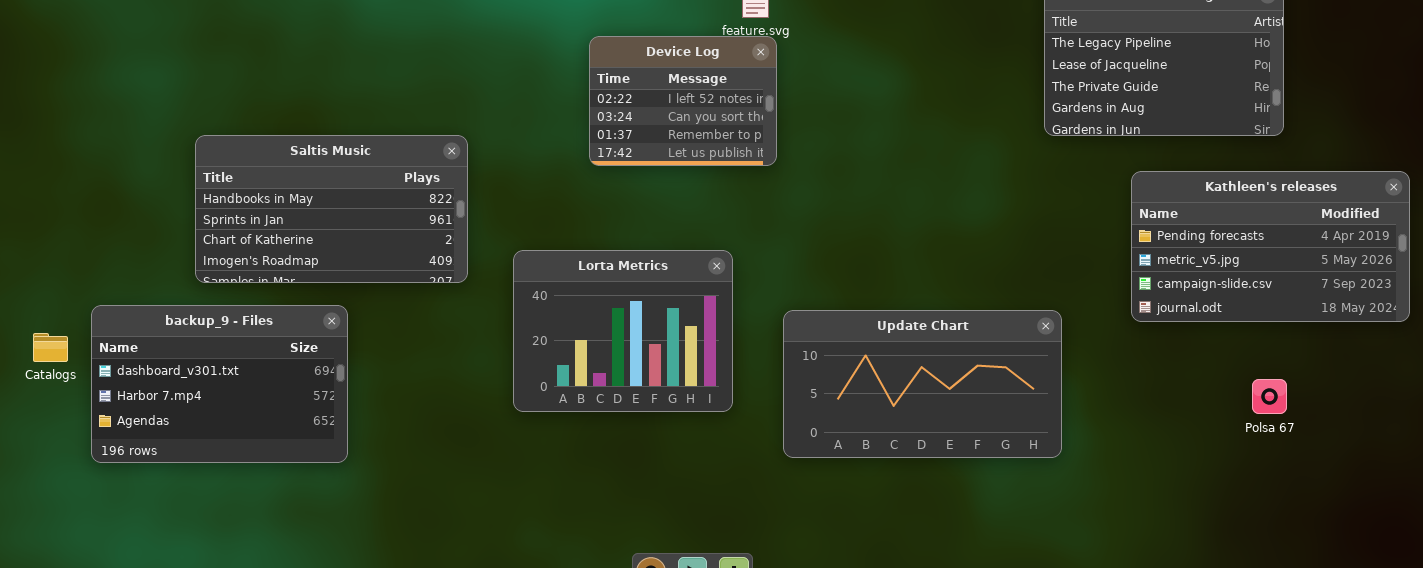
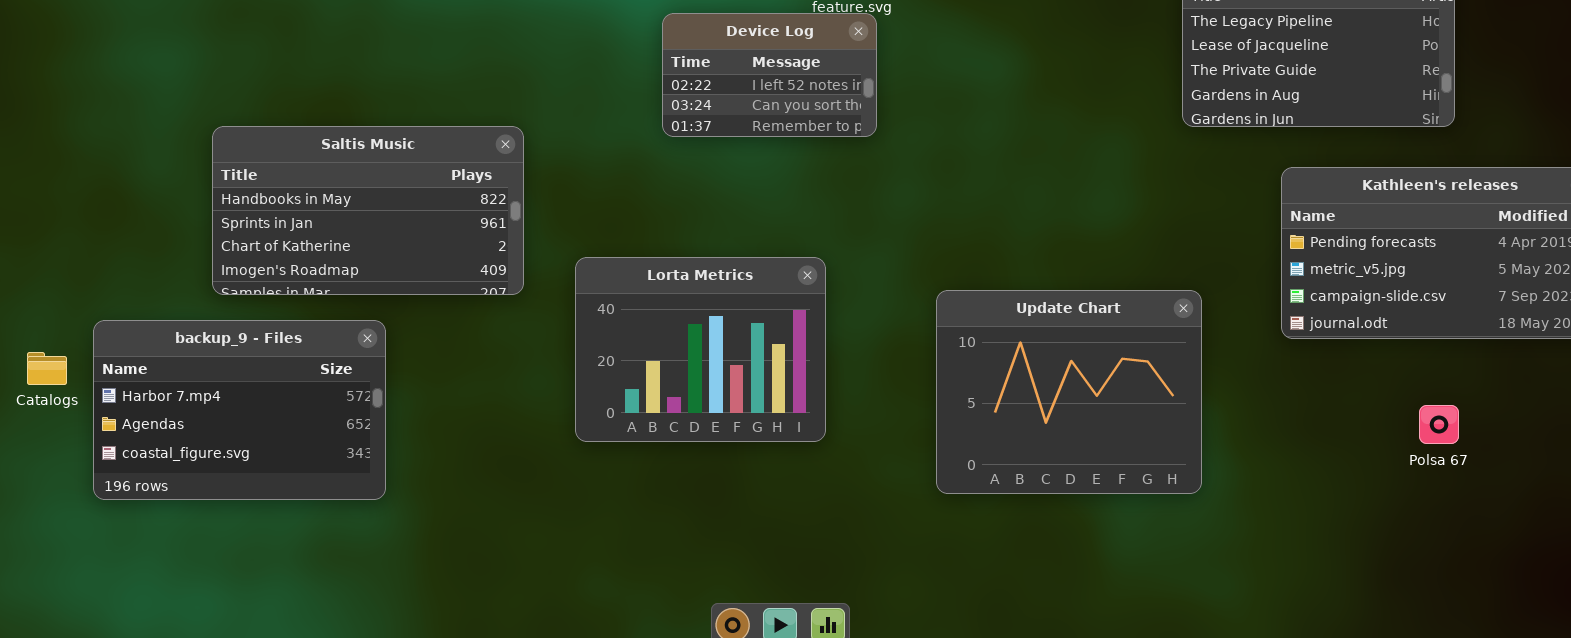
Device Log: [589,36,777,166] -> [662,13,877,137], resized
backup_9 - Files: [91,305,348,463] -> [93,320,386,500], scrolled down 1 row
Update Chart: [783,310,1062,458] -> [936,290,1202,494], resized

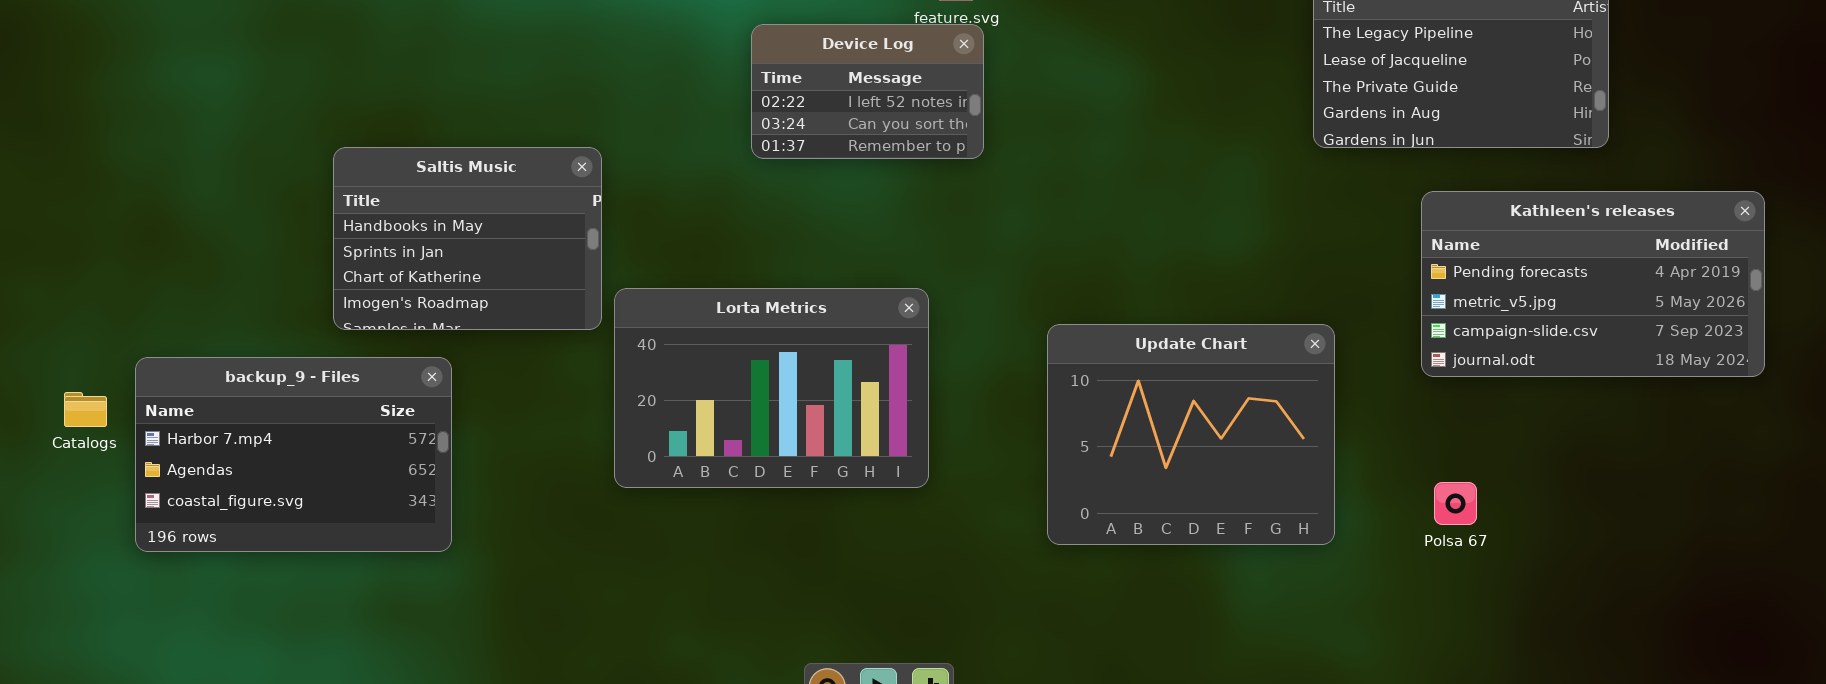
Saltis Music: [212,126,524,295] -> [333,147,602,330], resized
Lorta Metrics: [575,257,826,442] -> [614,288,929,488], resized
Polsa 67: [1419,405,1459,444] -> [1434,482,1477,525], moved

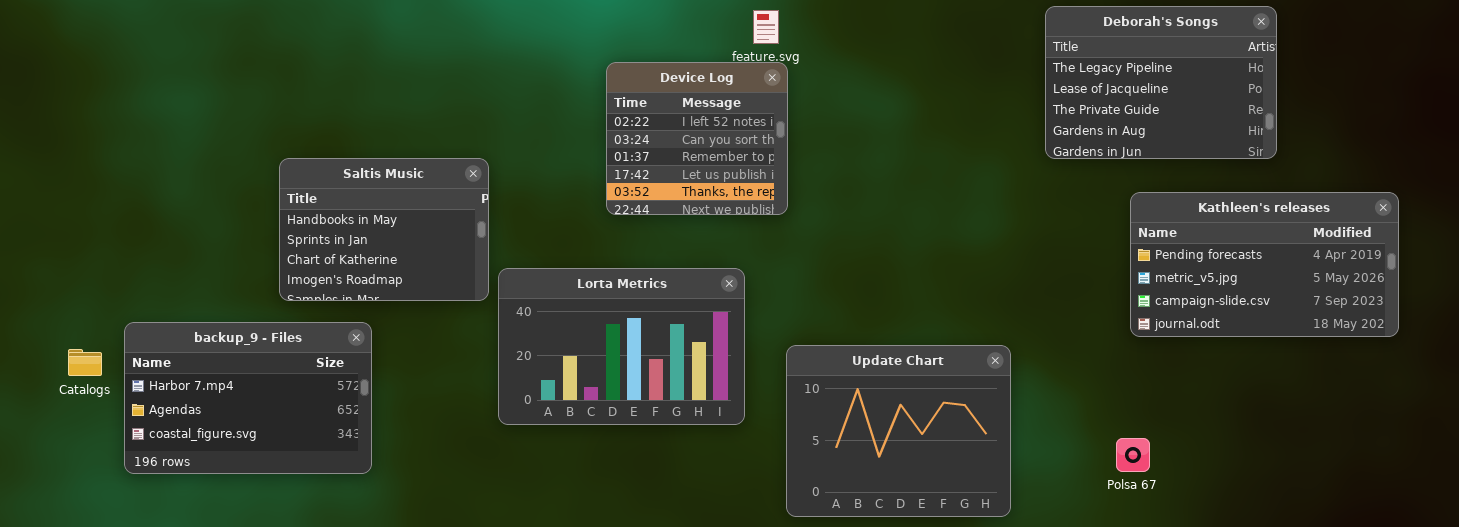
Device Log: [751,24,984,159] -> [606,62,788,215], resized
Update Chart: [1047,324,1335,545] -> [786,345,1011,517], moved
Polsa 67: [1434,482,1477,525] -> [1116,438,1150,472], moved

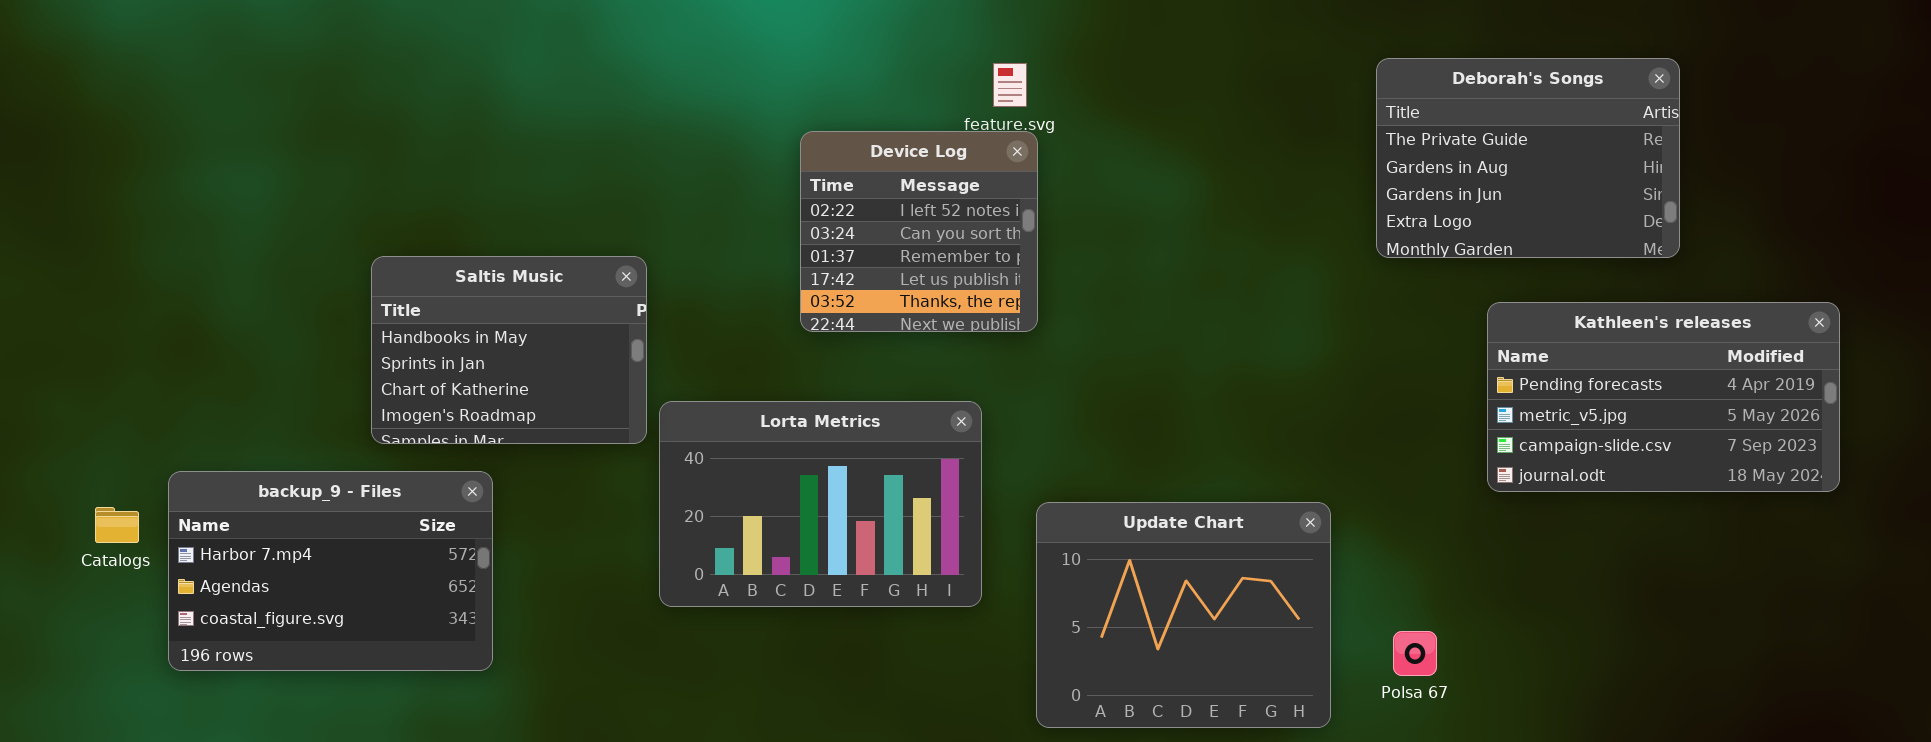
Deborah's Songs: [1045,6,1277,159] -> [1376,58,1680,258], scrolled down 2 rows
Polsa 67: [1116,438,1150,472] -> [1393,631,1437,676], moved

